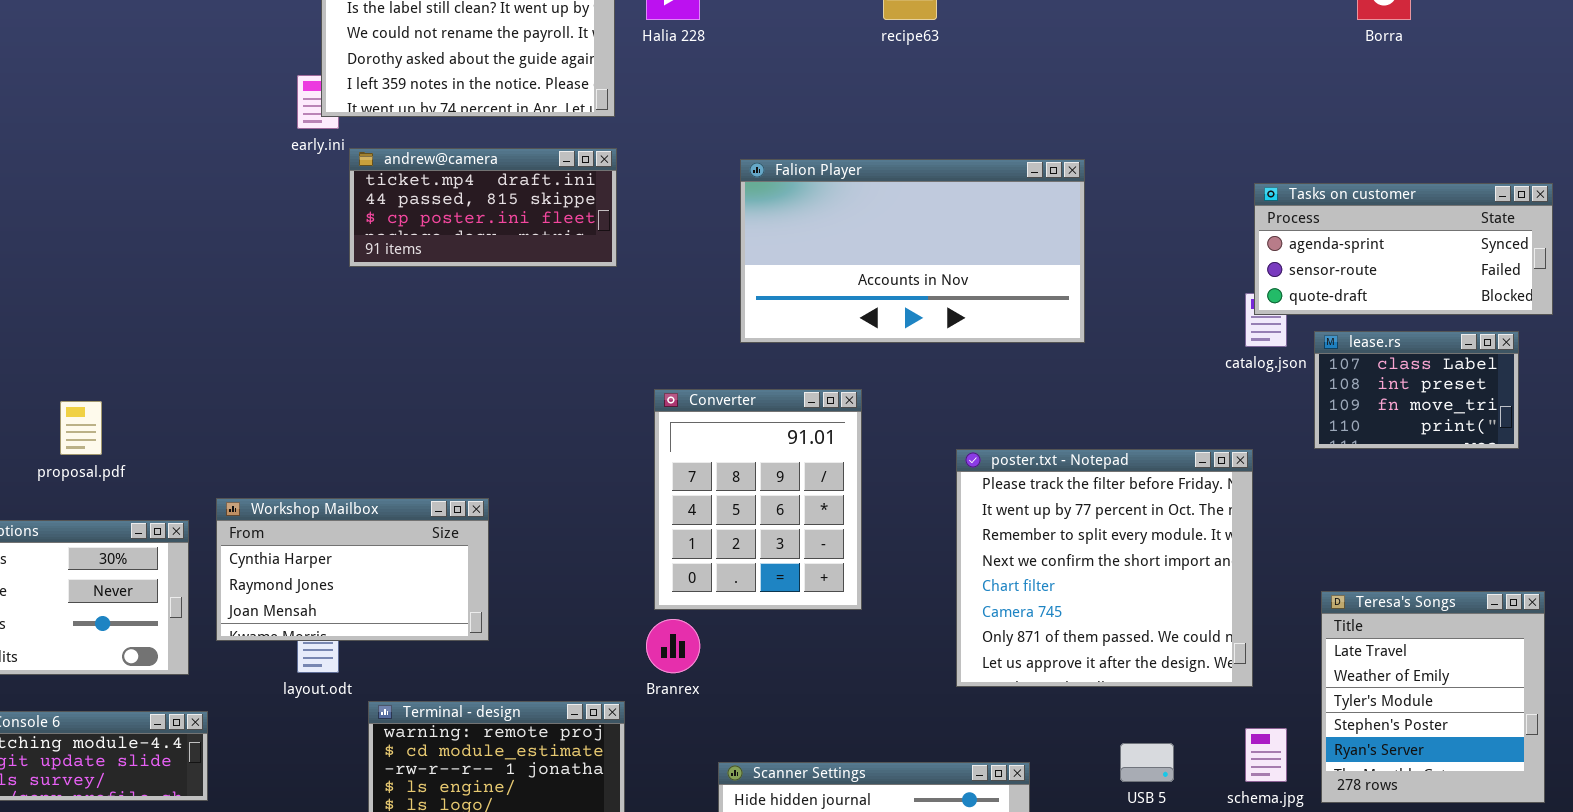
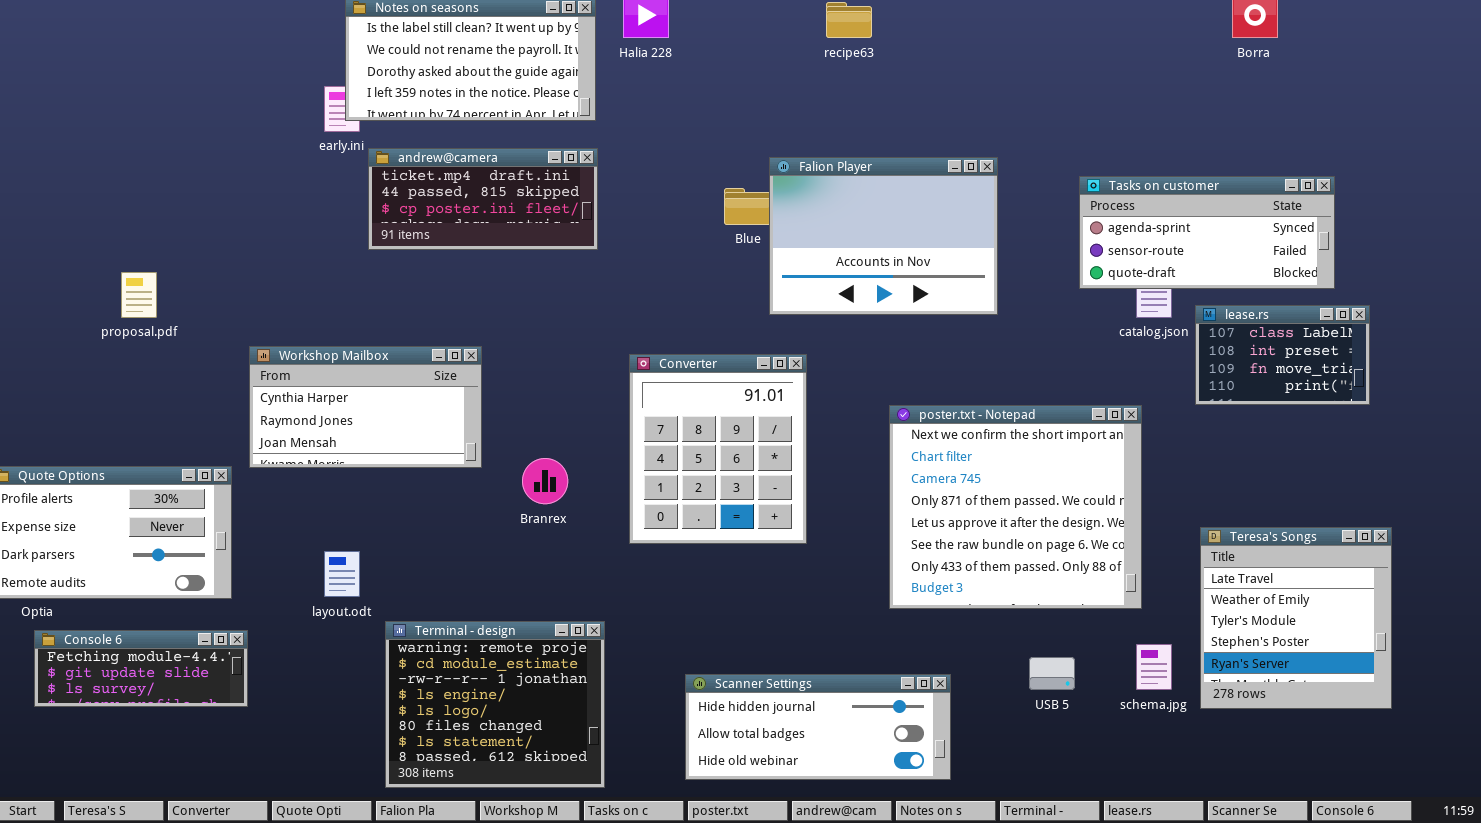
Falion Player: [740,159,1085,343] -> [769,157,998,315], resized
Tasks on customer: [1254,183,1553,315] -> [1079,176,1335,289], moved
proposal.pdf: [60,401,102,455] -> [121,272,157,318], moved
poster.txt - Notepad: [956,449,1253,687] -> [889,405,1142,609], scrolled down 3 rows
Workshop Mailbox: [216,498,489,641] -> [249,346,482,468], moved
Branrex: [646,619,700,673] -> [522,458,568,504], moved

